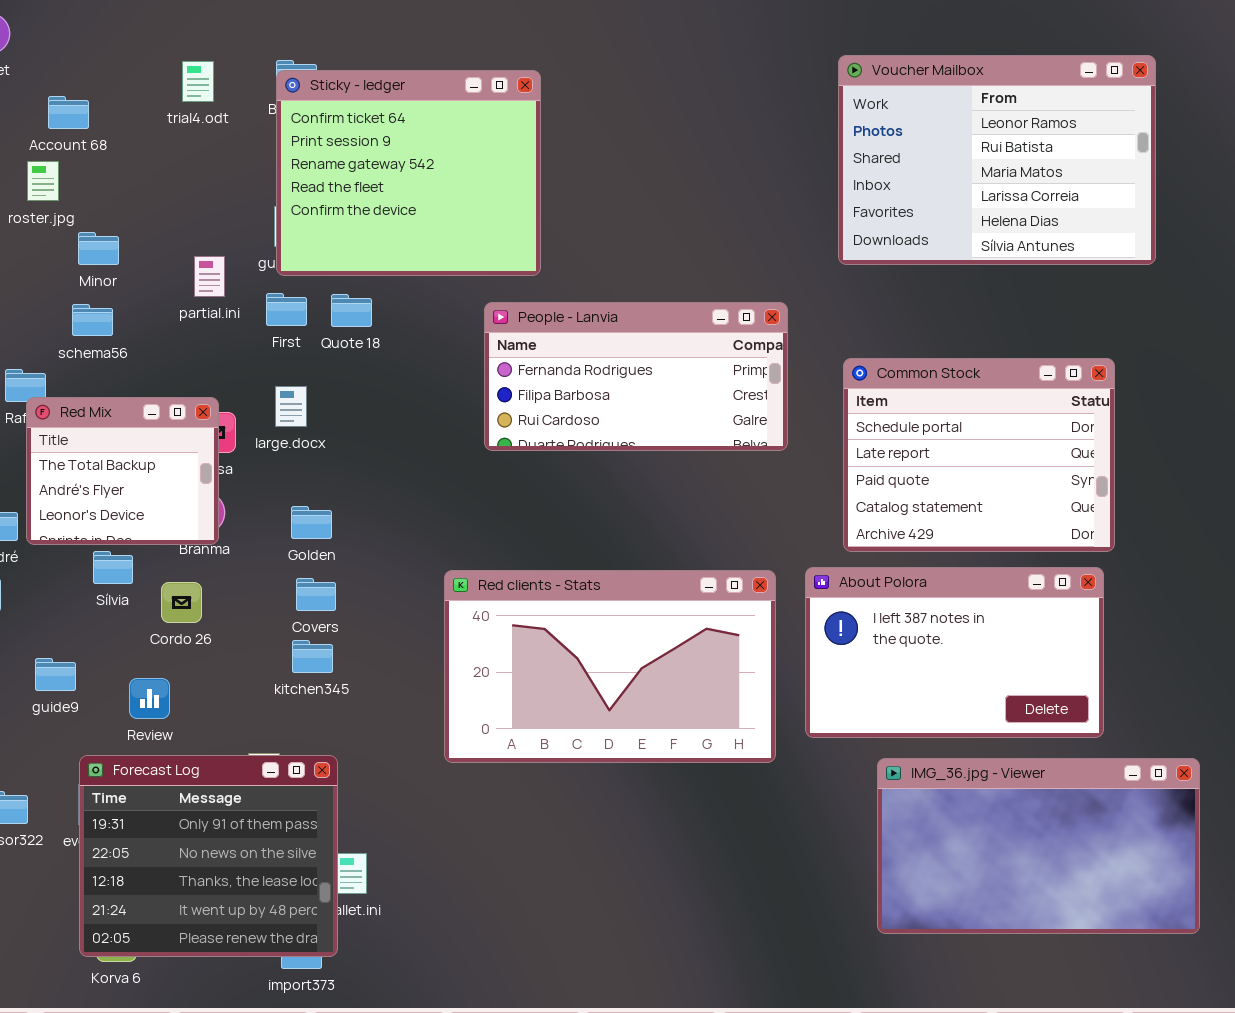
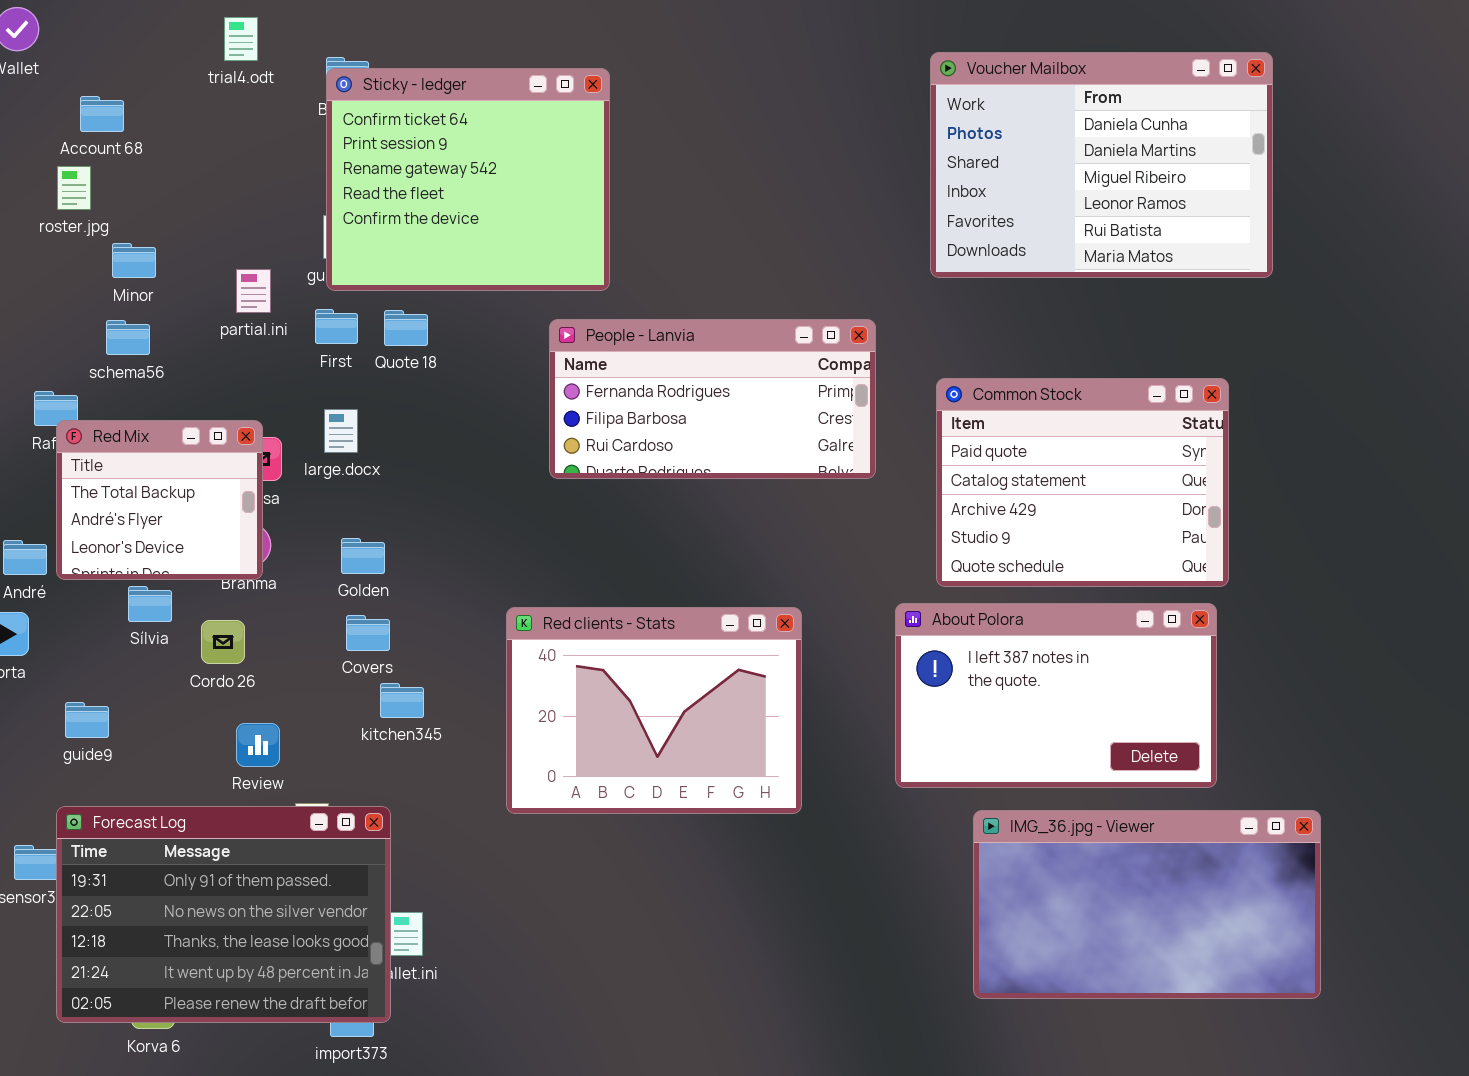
Voucher Mailbox: [838,55,1156,265] -> [930,52,1273,278], scrolled up 3 rows
trial4.odt: [182,61,214,102] -> [224,17,258,61], moved
Common Stock: [843,358,1115,552] -> [936,378,1229,587], scrolled down 2 rows
Red clients - Stats: [444,570,776,763] -> [506,607,802,814], resized
kitchen345: [292,640,333,673] -> [380,683,424,718], moved
Review: [129,678,170,719] -> [236,723,280,767], moved
Forecast Log: [79,755,338,957] -> [56,806,391,1023], resized

